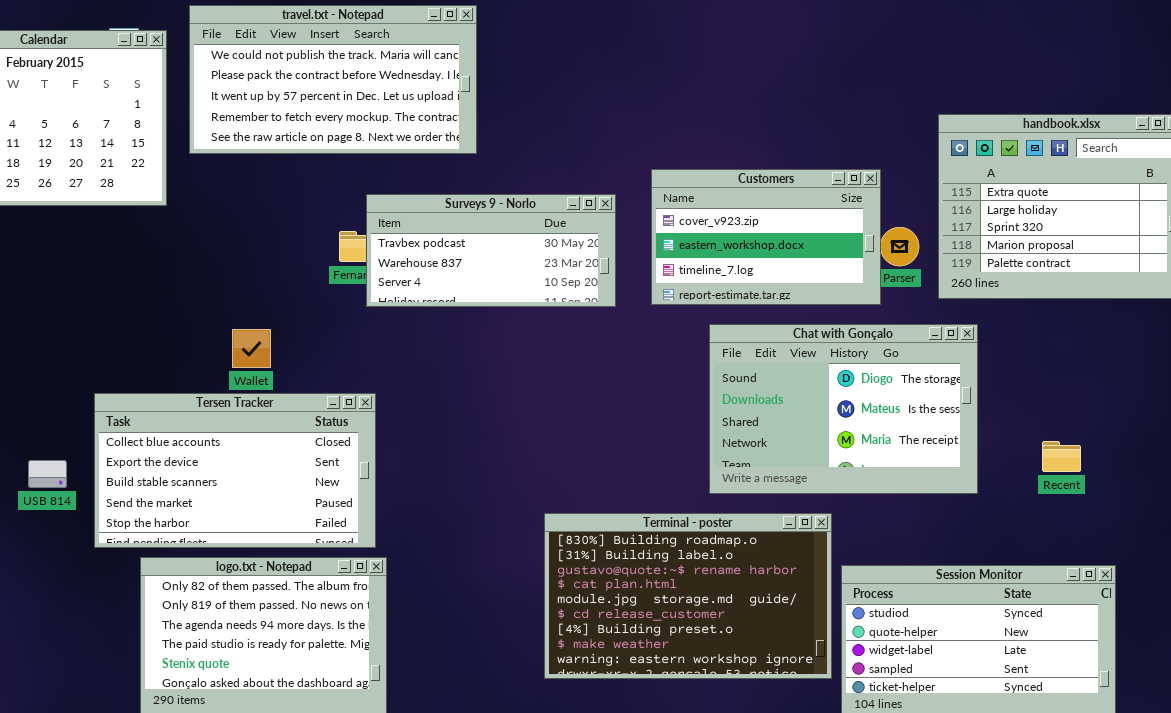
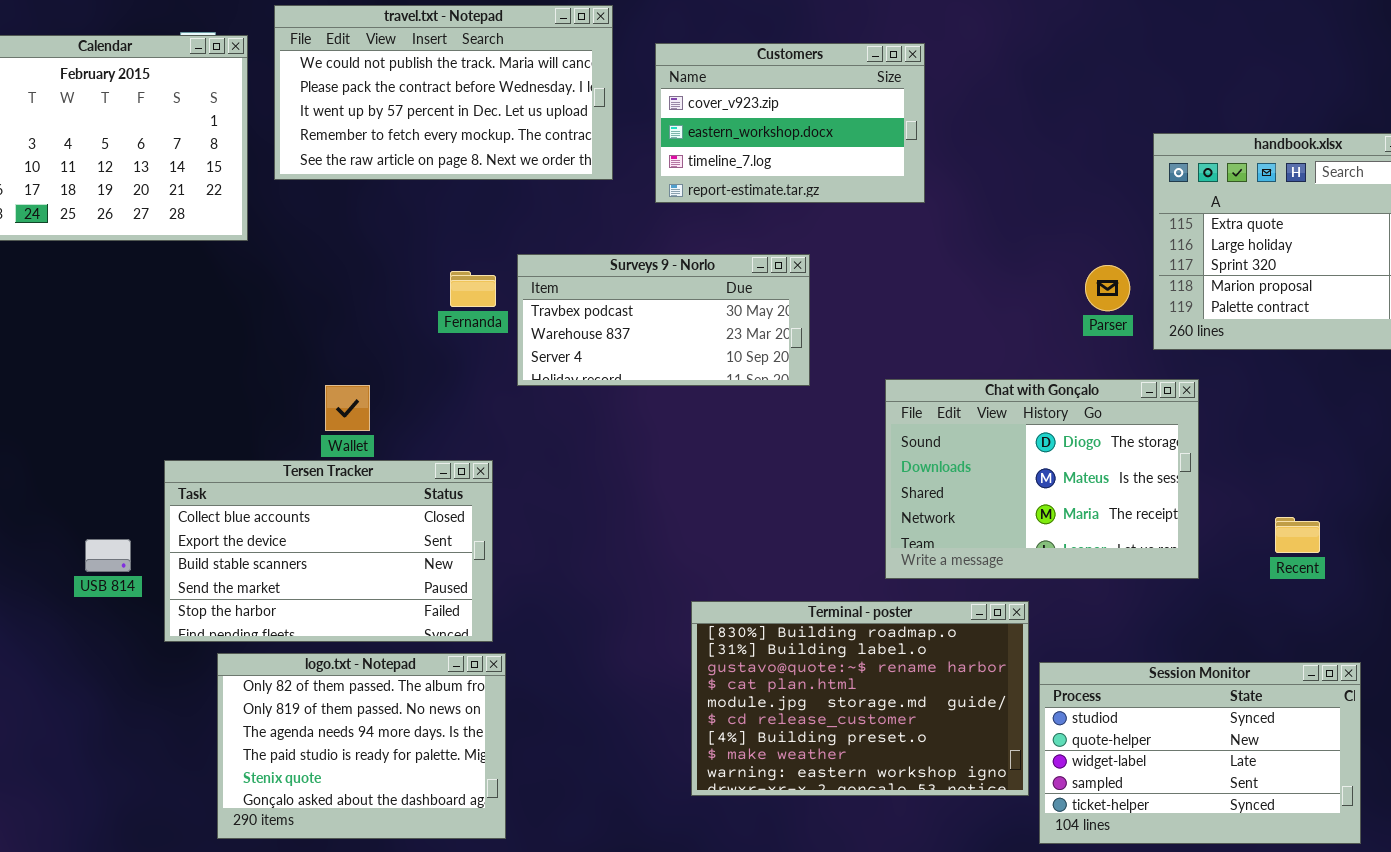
Customers: [651,169,881,305] -> [655,43,925,203], moved
Surveys 9 - Norlo: [366,194,616,307] -> [517,254,810,386], moved

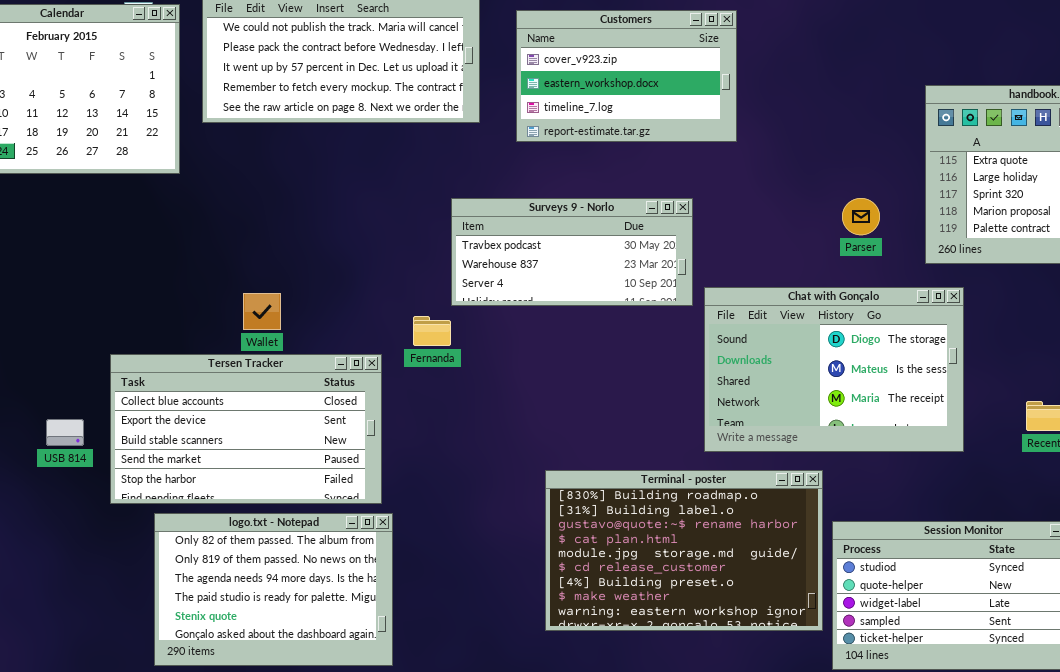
Surveys 9 - Norlo: [517,254,810,386] -> [451,198,693,306], moved
Parser: [1085,265,1130,311] -> [842,198,880,235], moved
Fernanda: [450,271,496,307] -> [413,316,451,346], moved

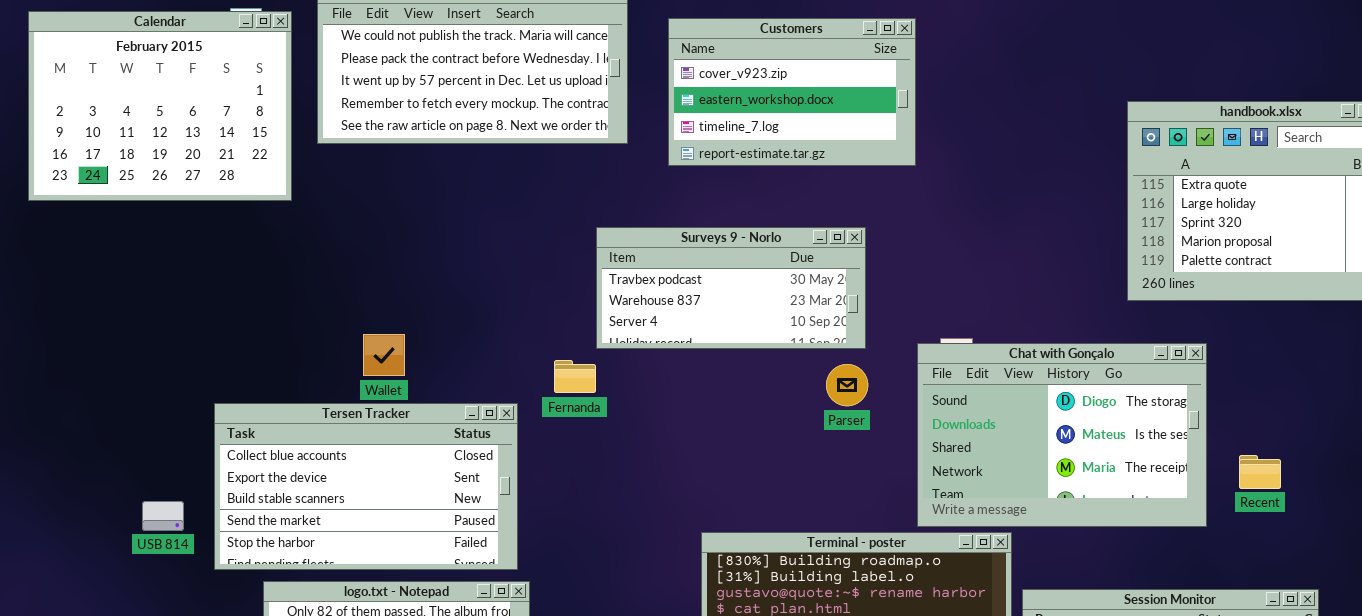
Parser: [842,198,880,235] -> [826,364,868,406], moved
Chat with Gonçalo: [704,287,964,452] -> [917,343,1207,527], moved
USB 814: [46,419,84,446] -> [142,501,184,531], moved

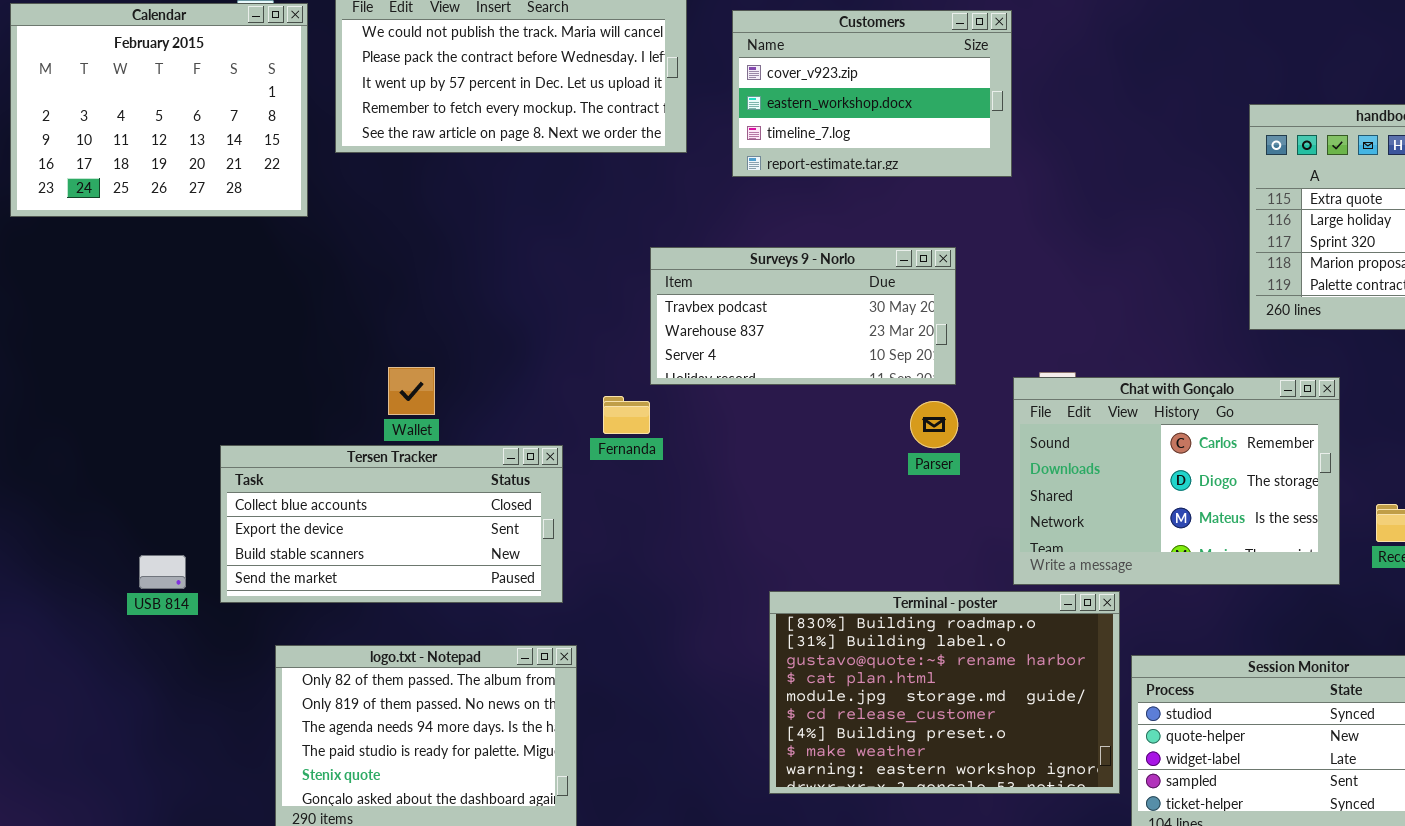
Chat with Gonçalo: [917,343,1207,527] -> [1013,377,1340,585], scrolled up 1 row
Tersen Tracker: [214,403,518,570] -> [220,445,563,603], resized

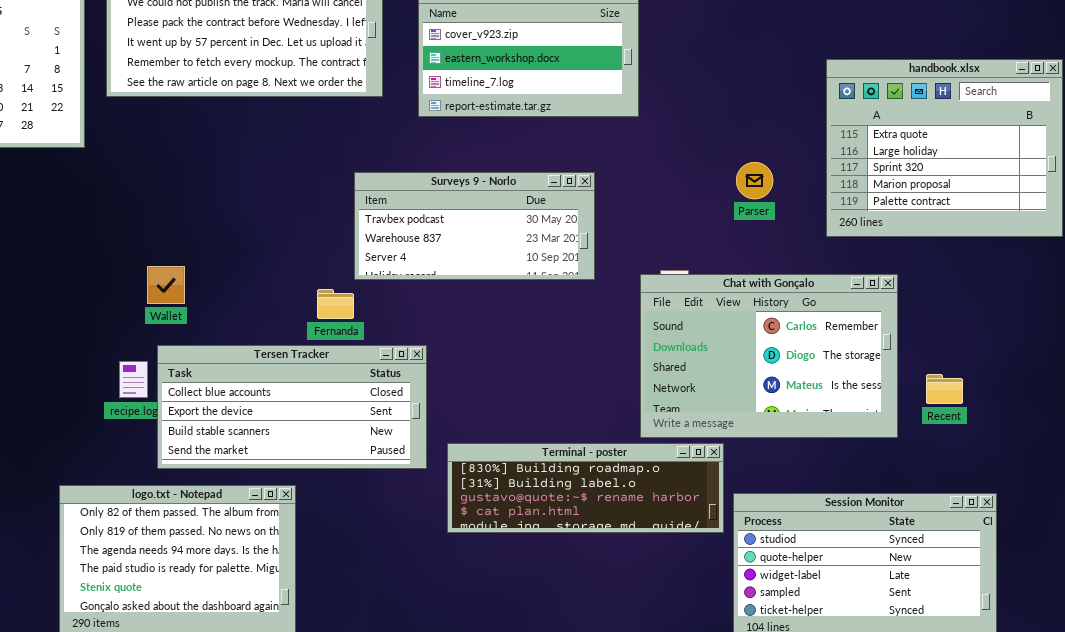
Parser: [910,401,958,448] -> [736,162,773,199], moved
Tersen Tracker: [220,445,563,603] -> [157,345,427,469], moved
Terminal - poster: [769,591,1120,794] -> [447,443,724,533], resized

